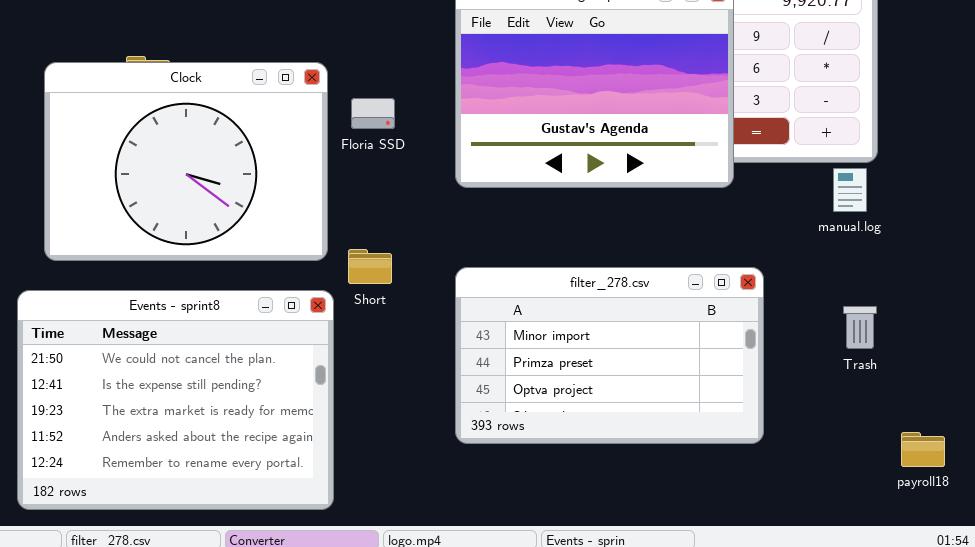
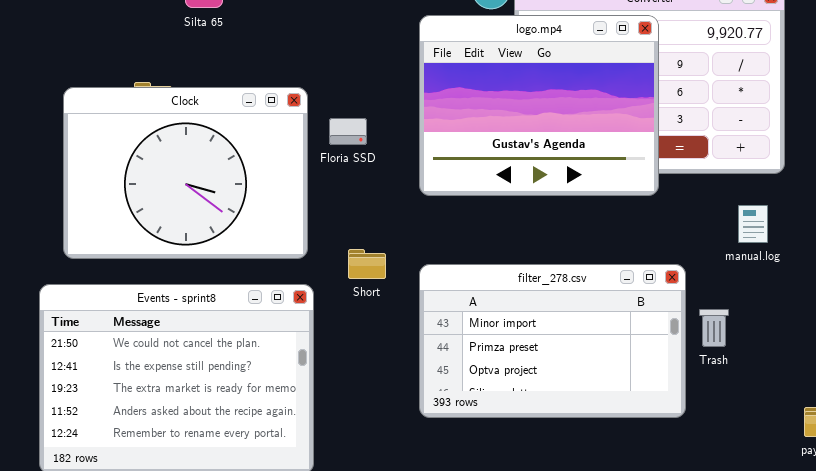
manual.log: [833,168,867,212] -> [738,205,768,243], moved
Short: [348,249,392,284] -> [348,249,386,279], moved
Trash: [843,306,877,349] -> [699,309,729,347], moved

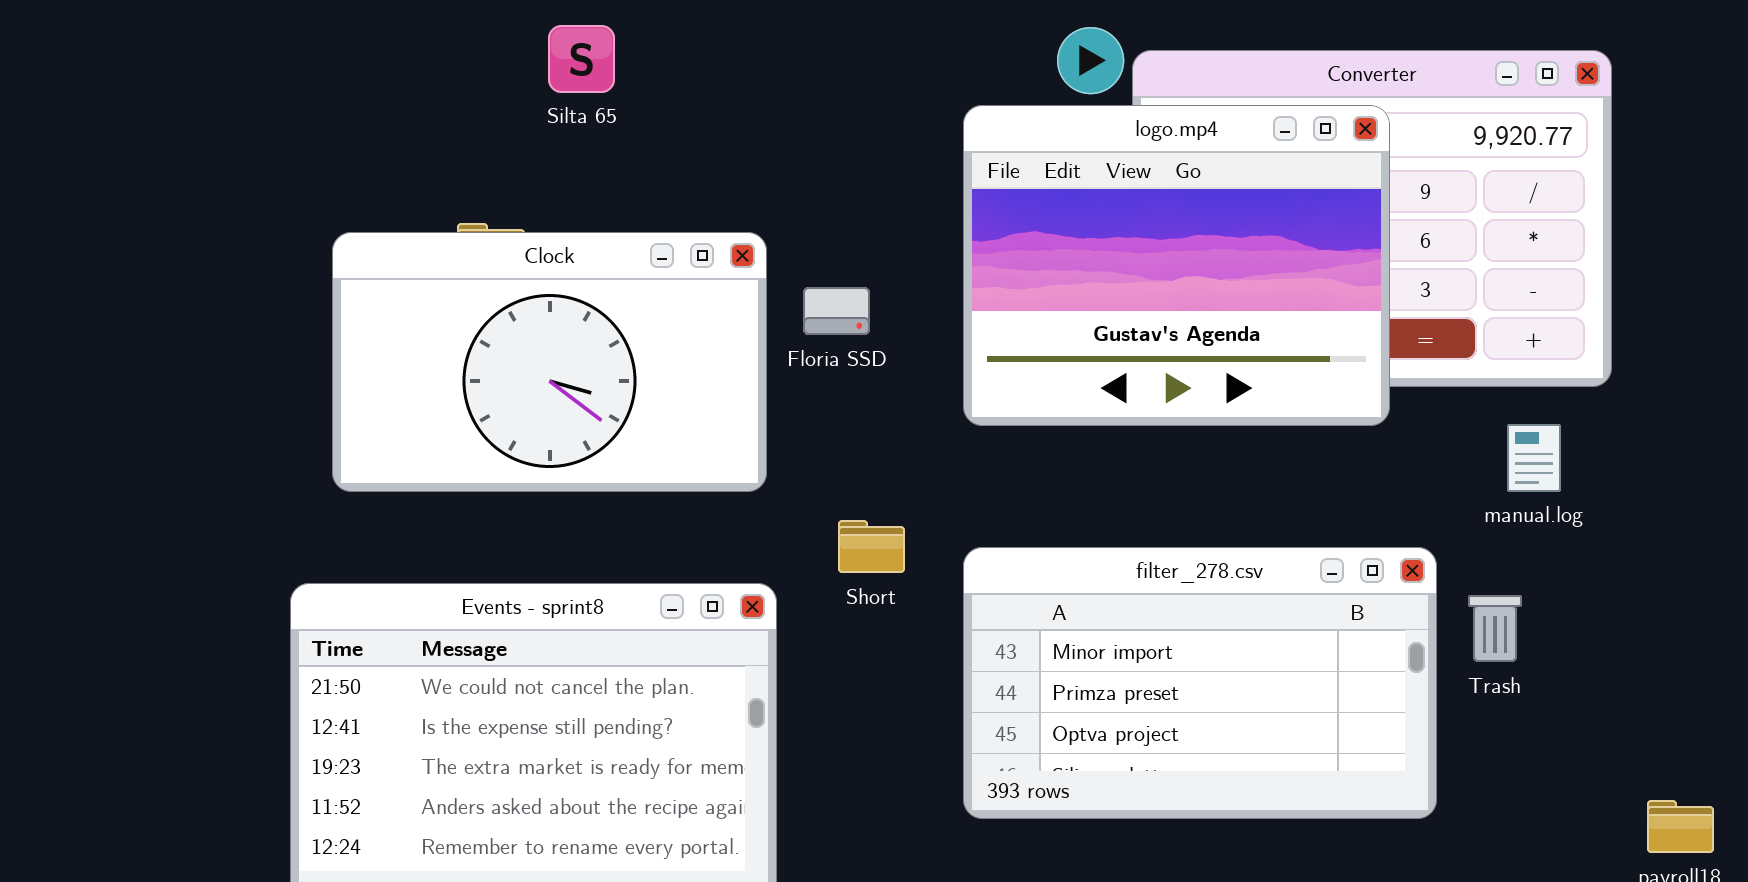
Clock: [63,87,308,259] -> [332,232,767,492], resized
manual.log: [738,205,768,243] -> [1507,424,1561,492], moved
Trash: [699,309,729,347] -> [1468,595,1522,662], moved

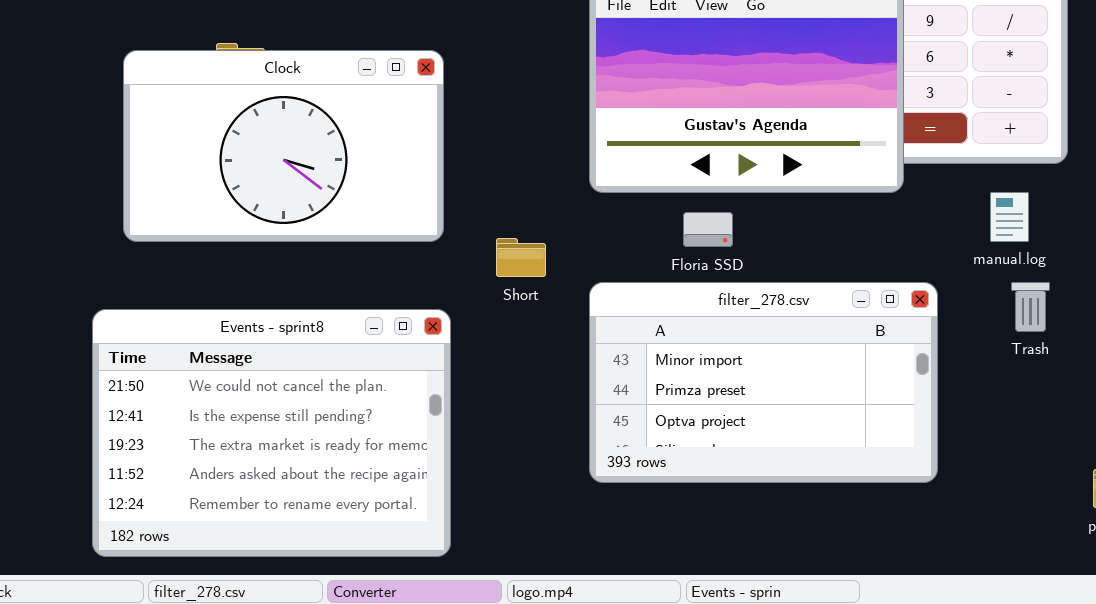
Floria SSD: [803,287,870,335] -> [683,212,733,247], moved
Short: [838,520,905,573] -> [496,238,546,277], moved
Trash: [1468,595,1522,662] -> [1011,282,1050,332], moved

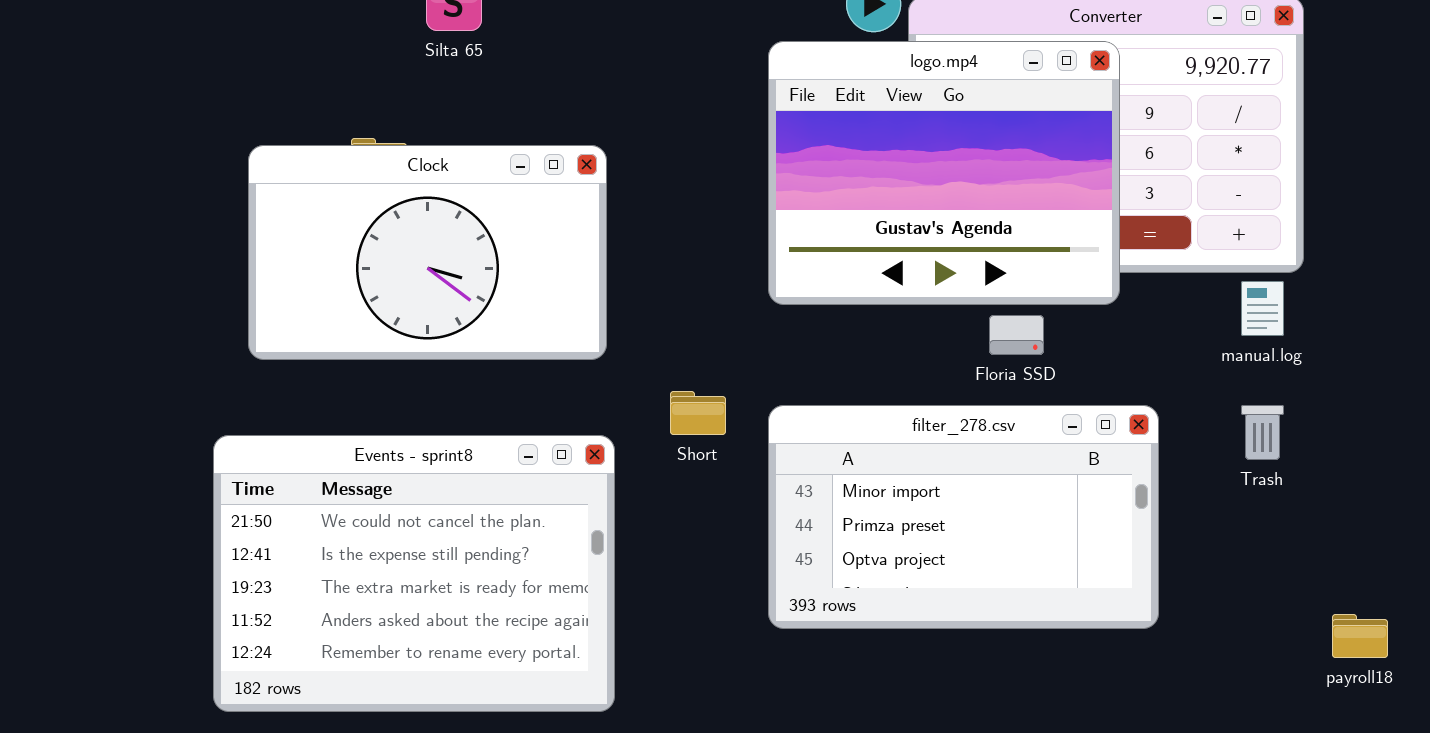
manual.log: [990,192,1029,242] -> [1241,281,1284,336], moved
Floria SSD: [683,212,733,247] -> [989,315,1044,355], moved
Short: [496,238,546,277] -> [670,391,726,435], moved

